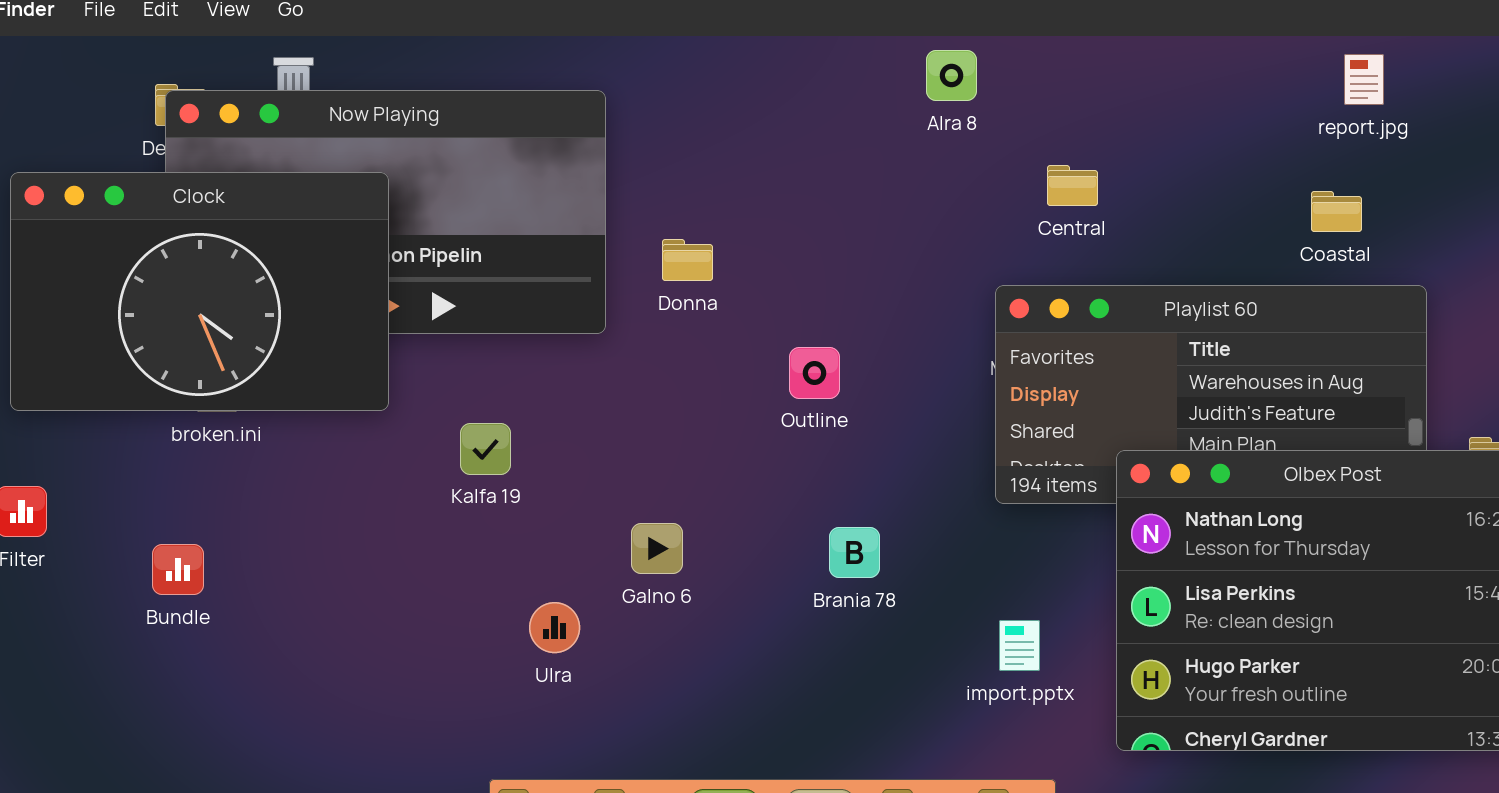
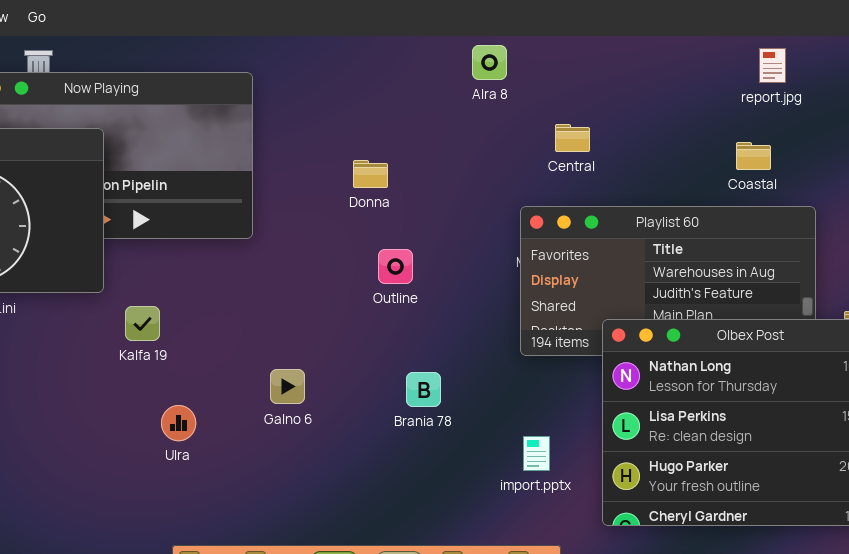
Donna: [662,239,713,281] -> [353,160,388,188], moved
Kalfa 19: [460,423,511,475] -> [125,306,160,341], moved
Ulra: [529,602,580,653] -> [161,405,196,441], moved

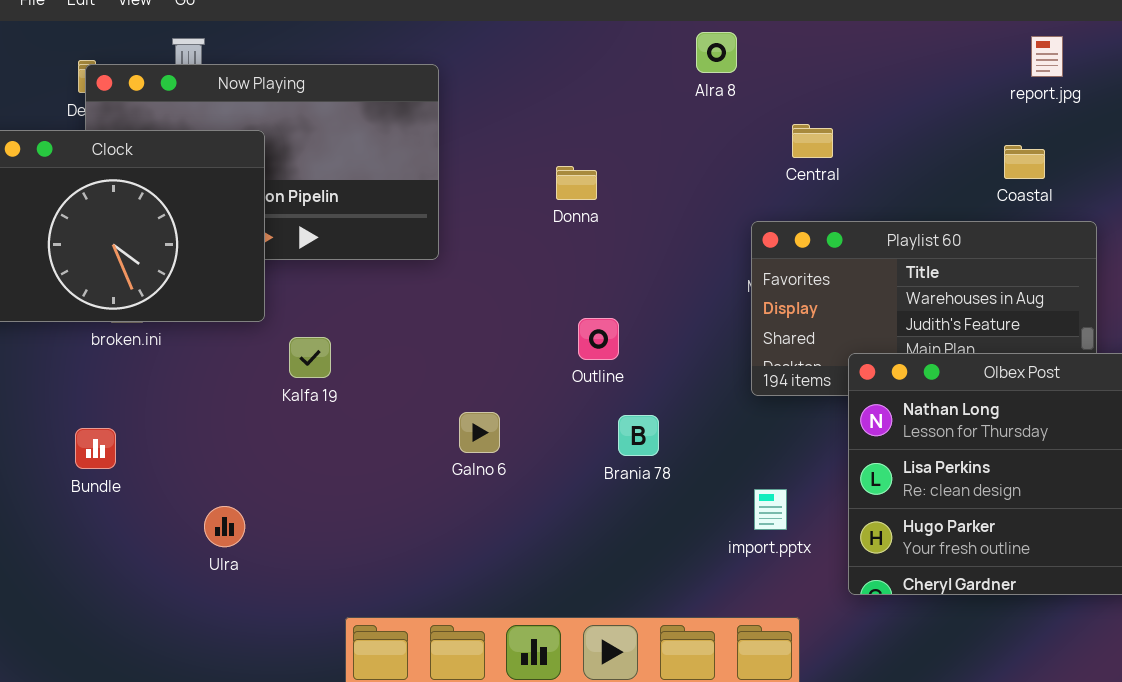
Outline: [378,249,413,284] -> [578,318,619,360], moved
Ulra: [161,405,196,441] -> [204,506,245,547], moved

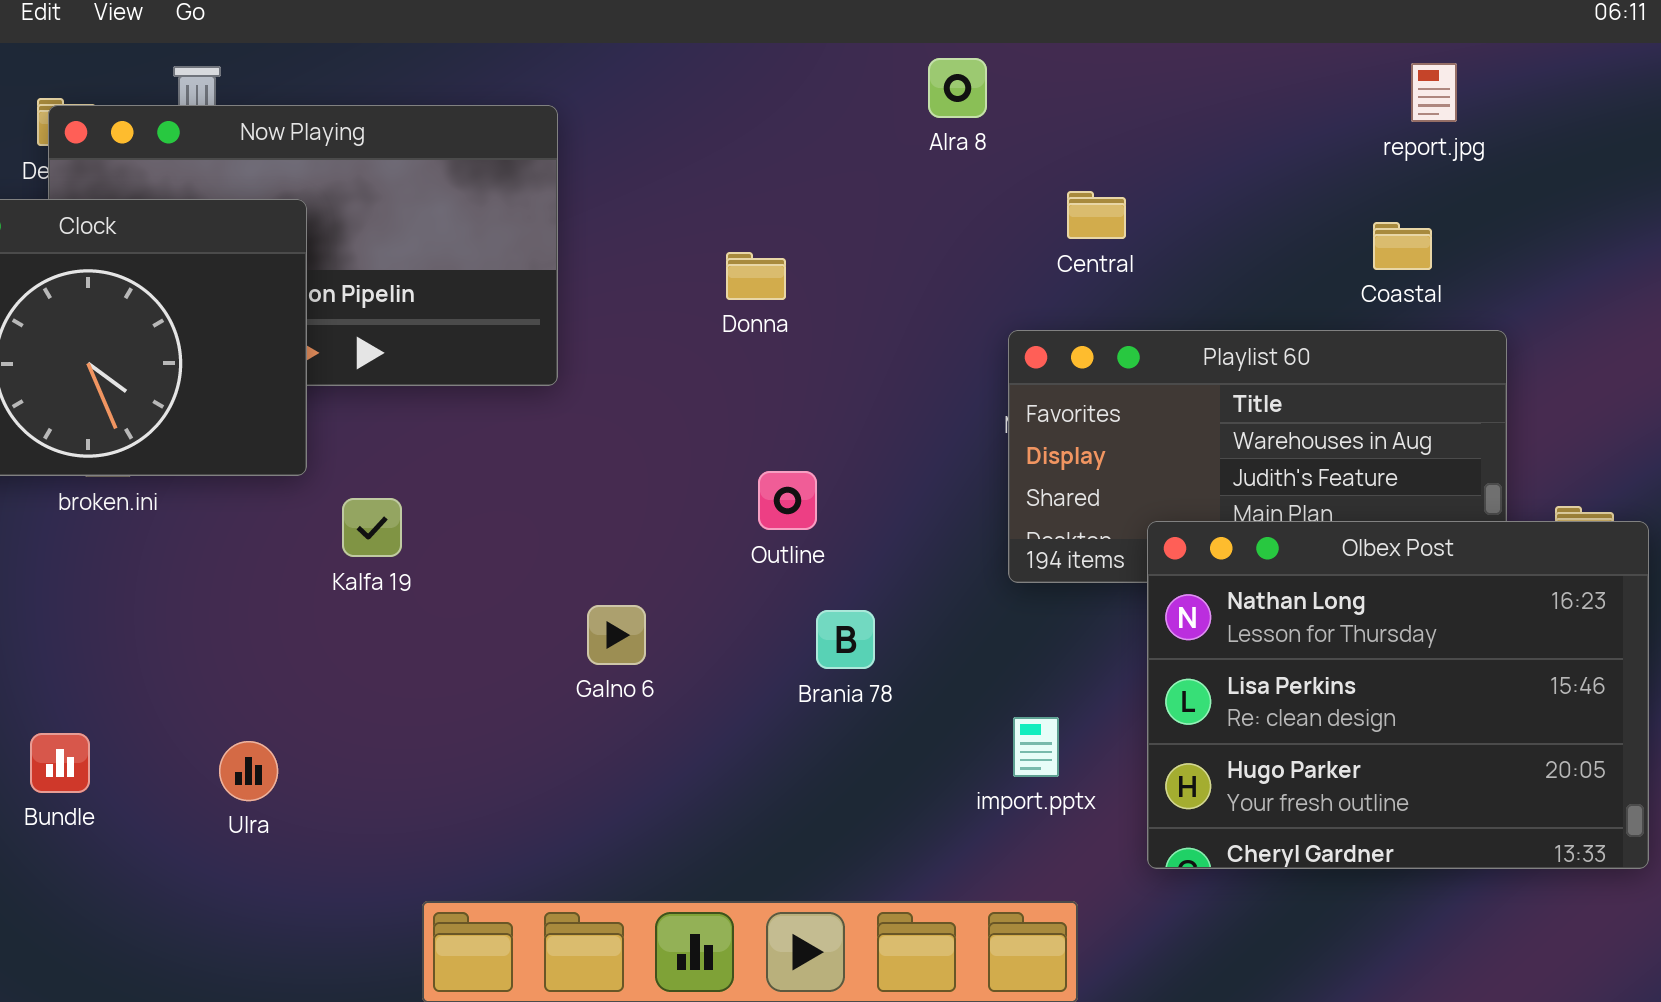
Bundle: [75,428,116,469] -> [30,733,90,793], moved

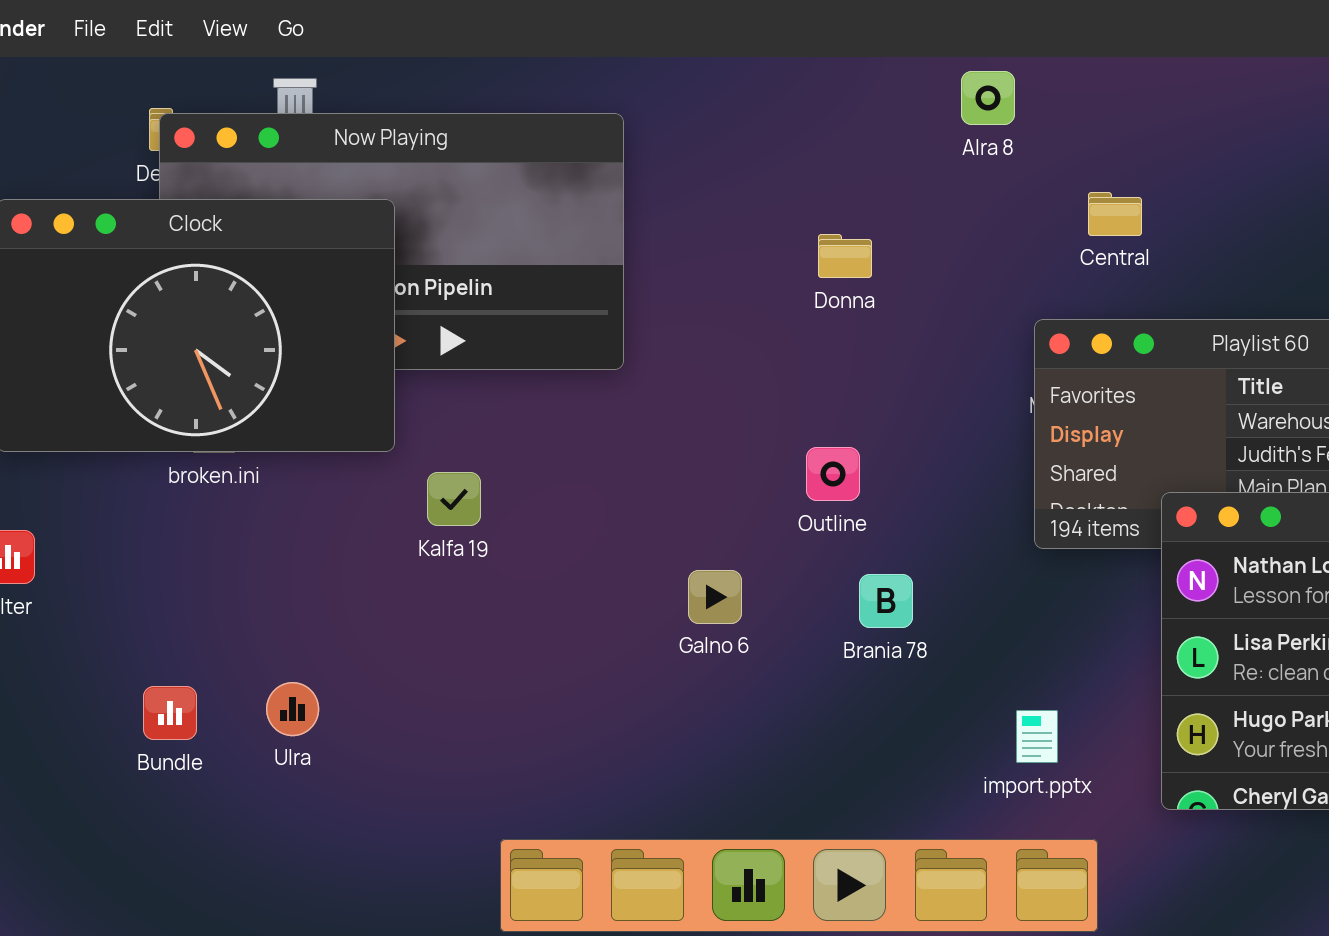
Donna: [726,252,786,300] -> [818,234,872,278], moved
Galno 6: [587,605,646,665] -> [688,570,742,624], moved
import.pptx: [1013,717,1059,777] -> [1016,710,1058,763], moved
Ulra: [219,741,278,801] -> [266,682,319,736], moved

